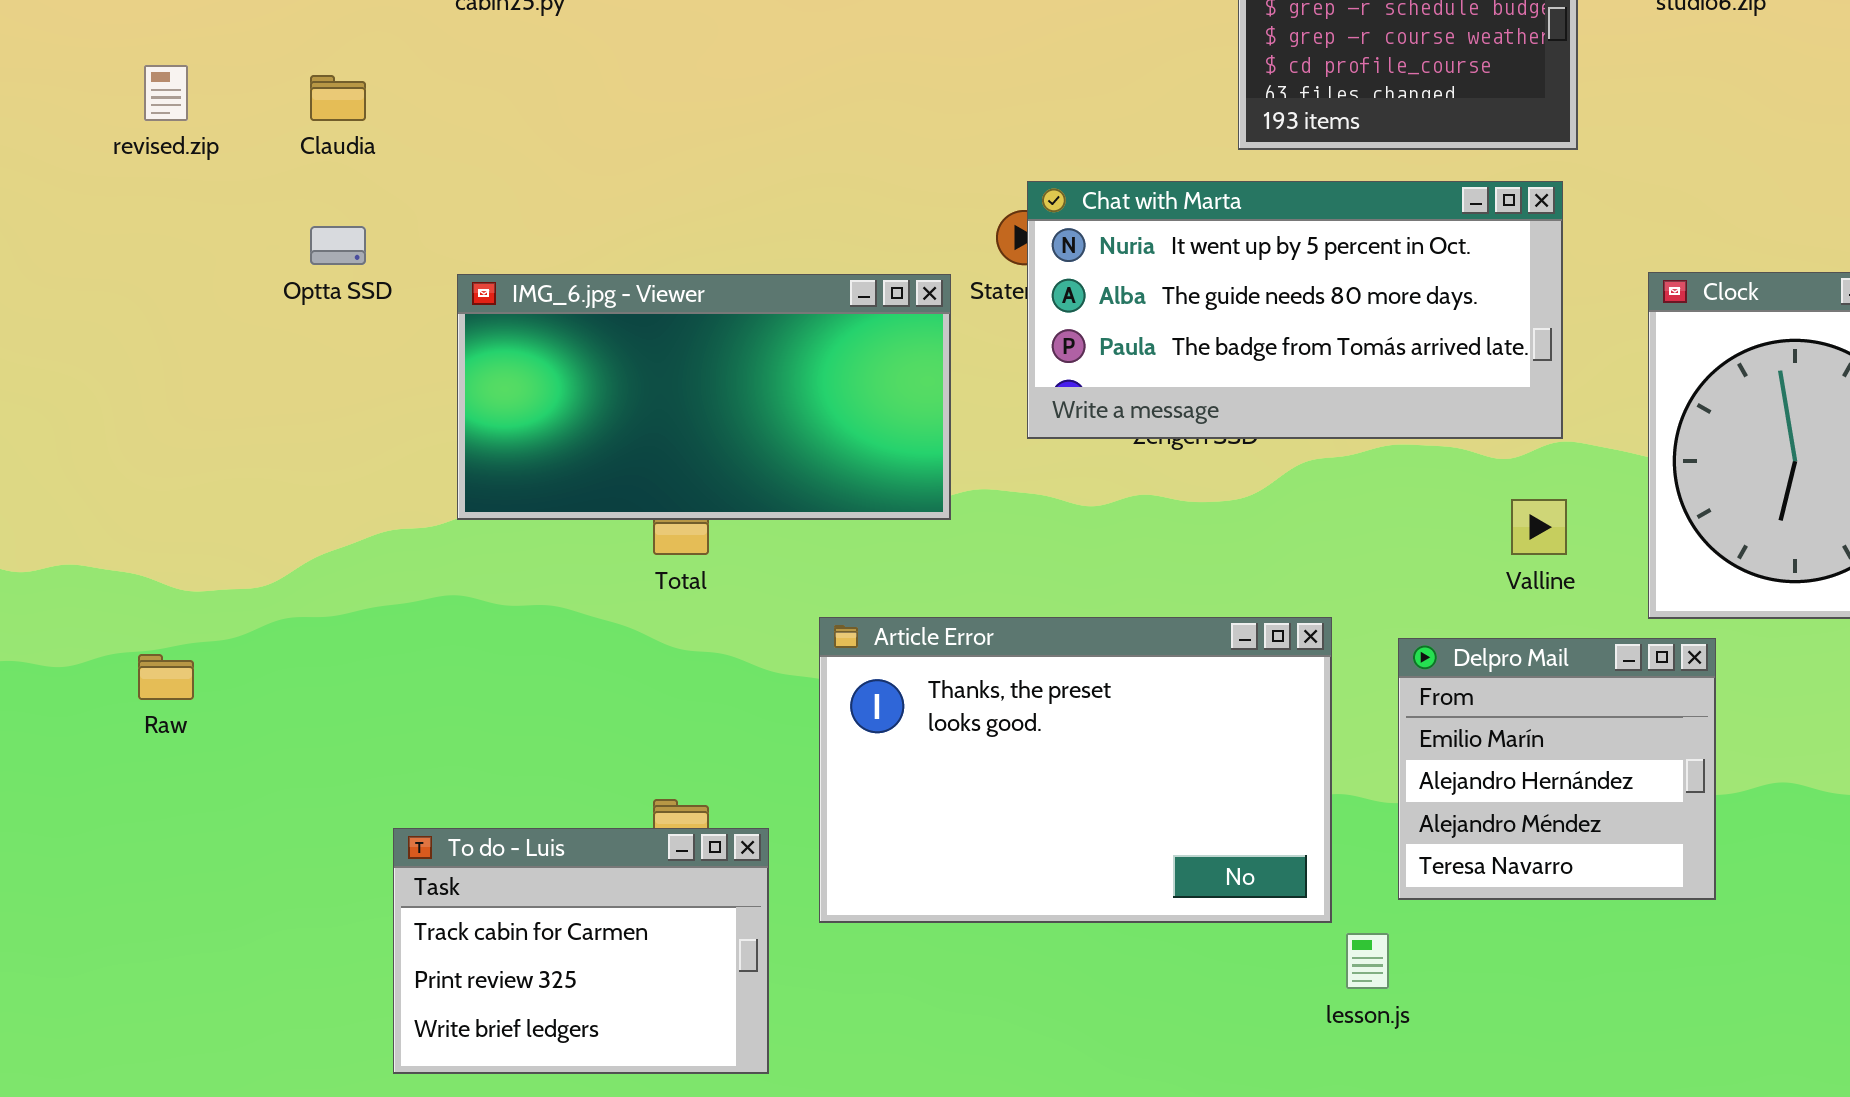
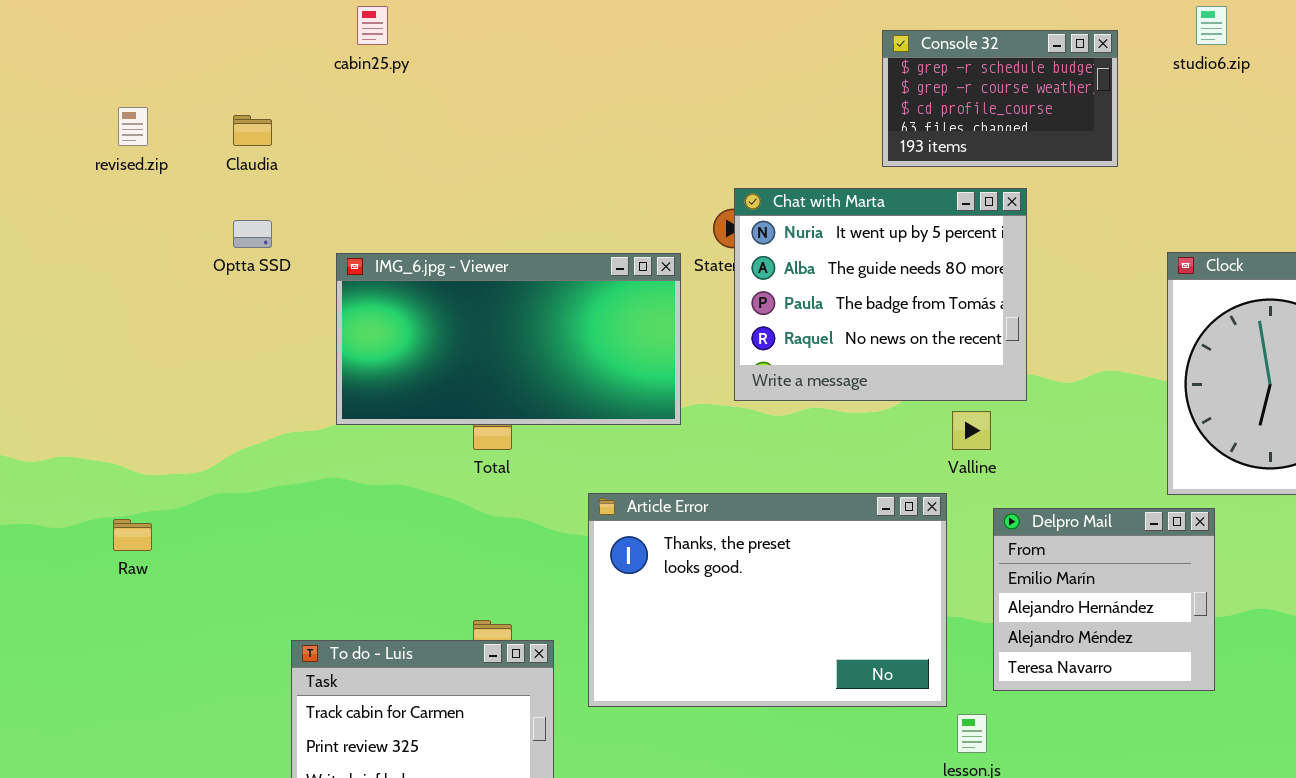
Chat with Marta: [1027,181,1563,439] -> [734,188,1027,401], resized
Valline: [1511,499,1567,555] -> [952,411,991,450], moved

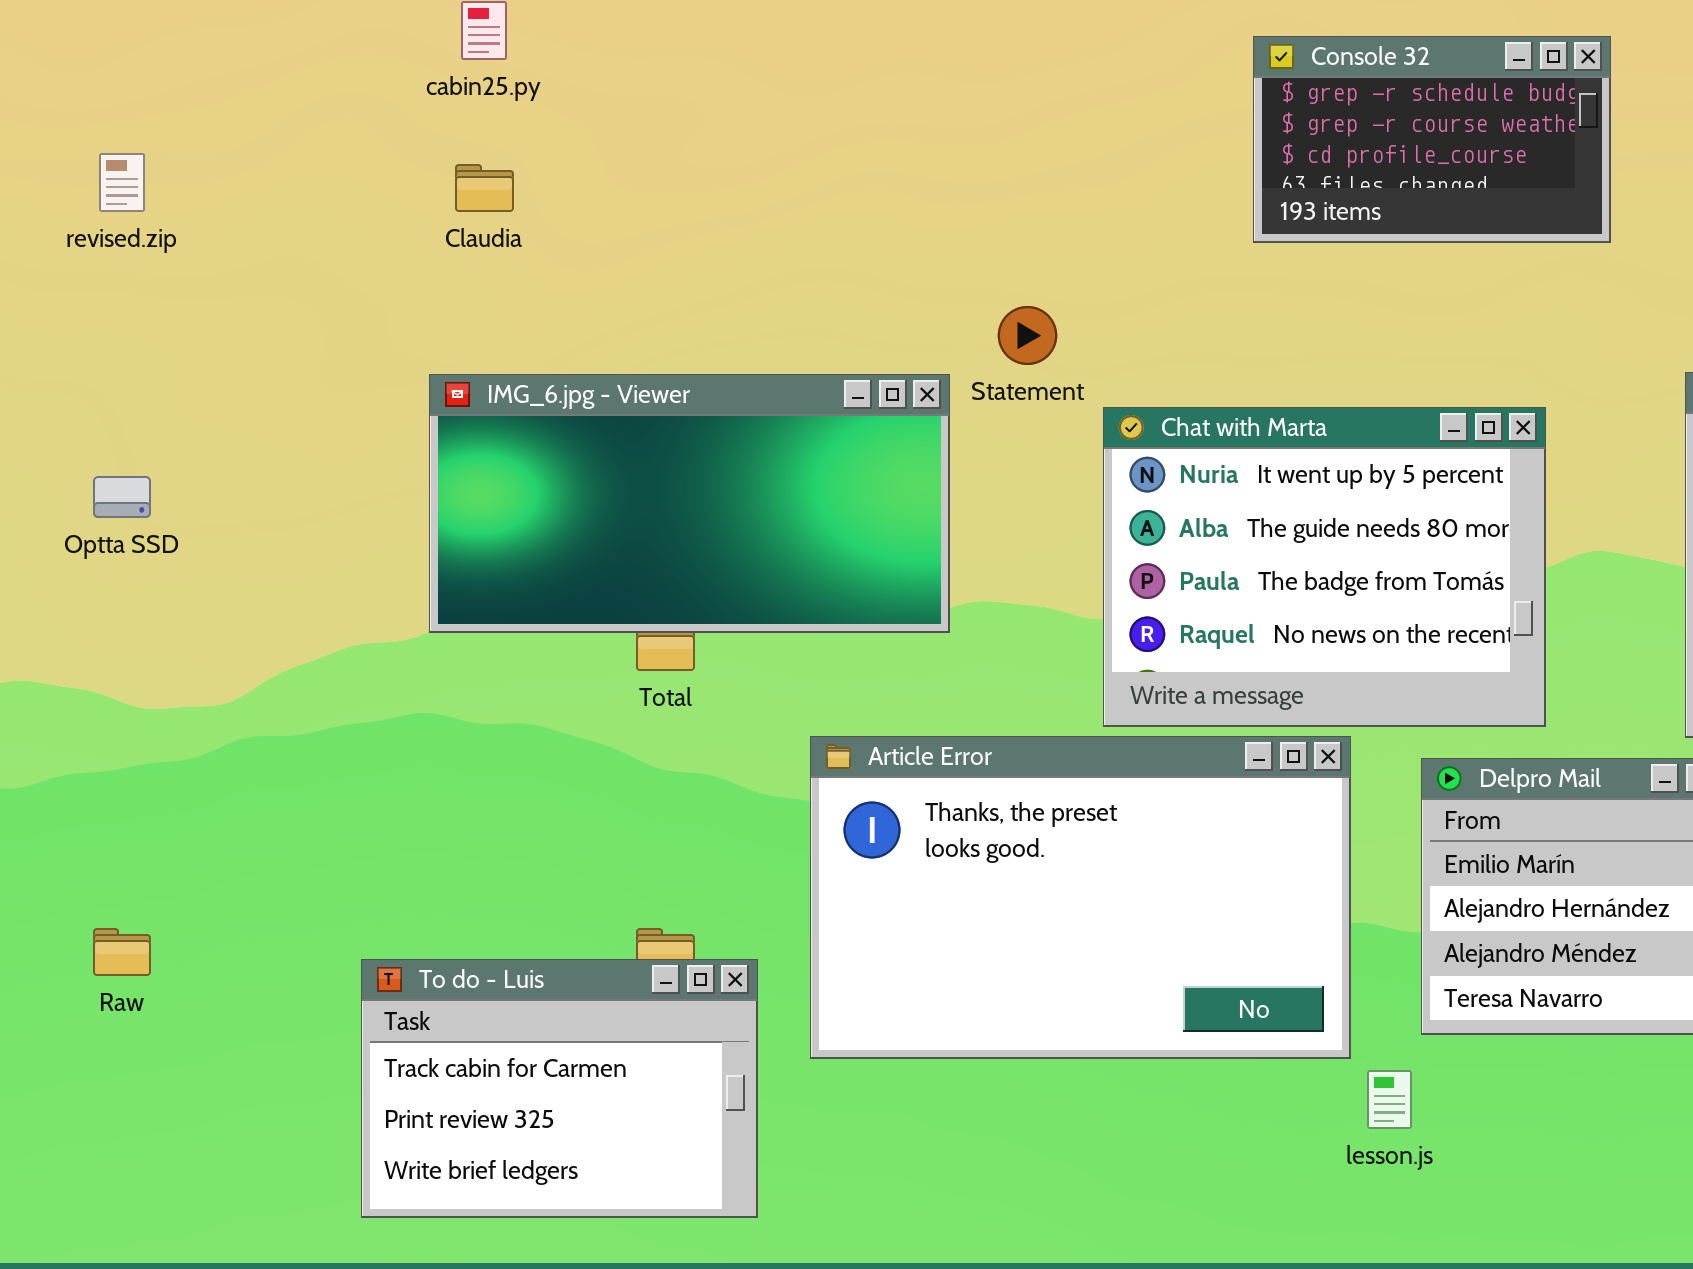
Claudia: [233,115,272,146] -> [455,164,514,212], moved
Chat with Marta: [734,188,1027,401] -> [1103,407,1546,727], moved
Optta SSD: [233,220,272,248] -> [93,476,151,518], moved
Raw: [113,519,152,551] -> [93,928,151,976], moved

